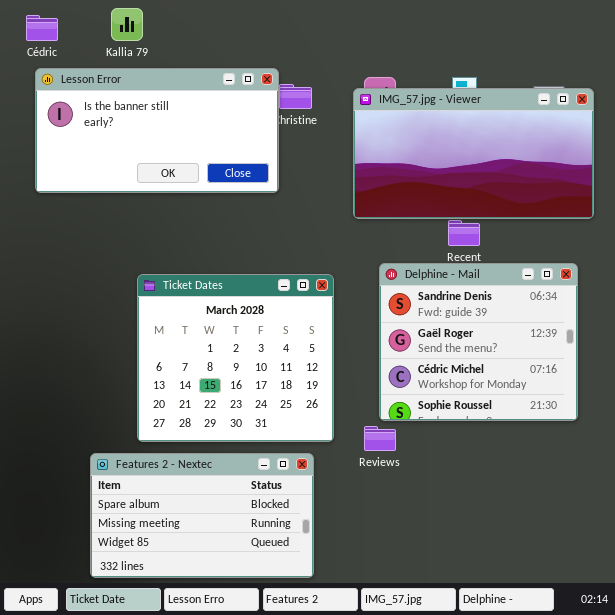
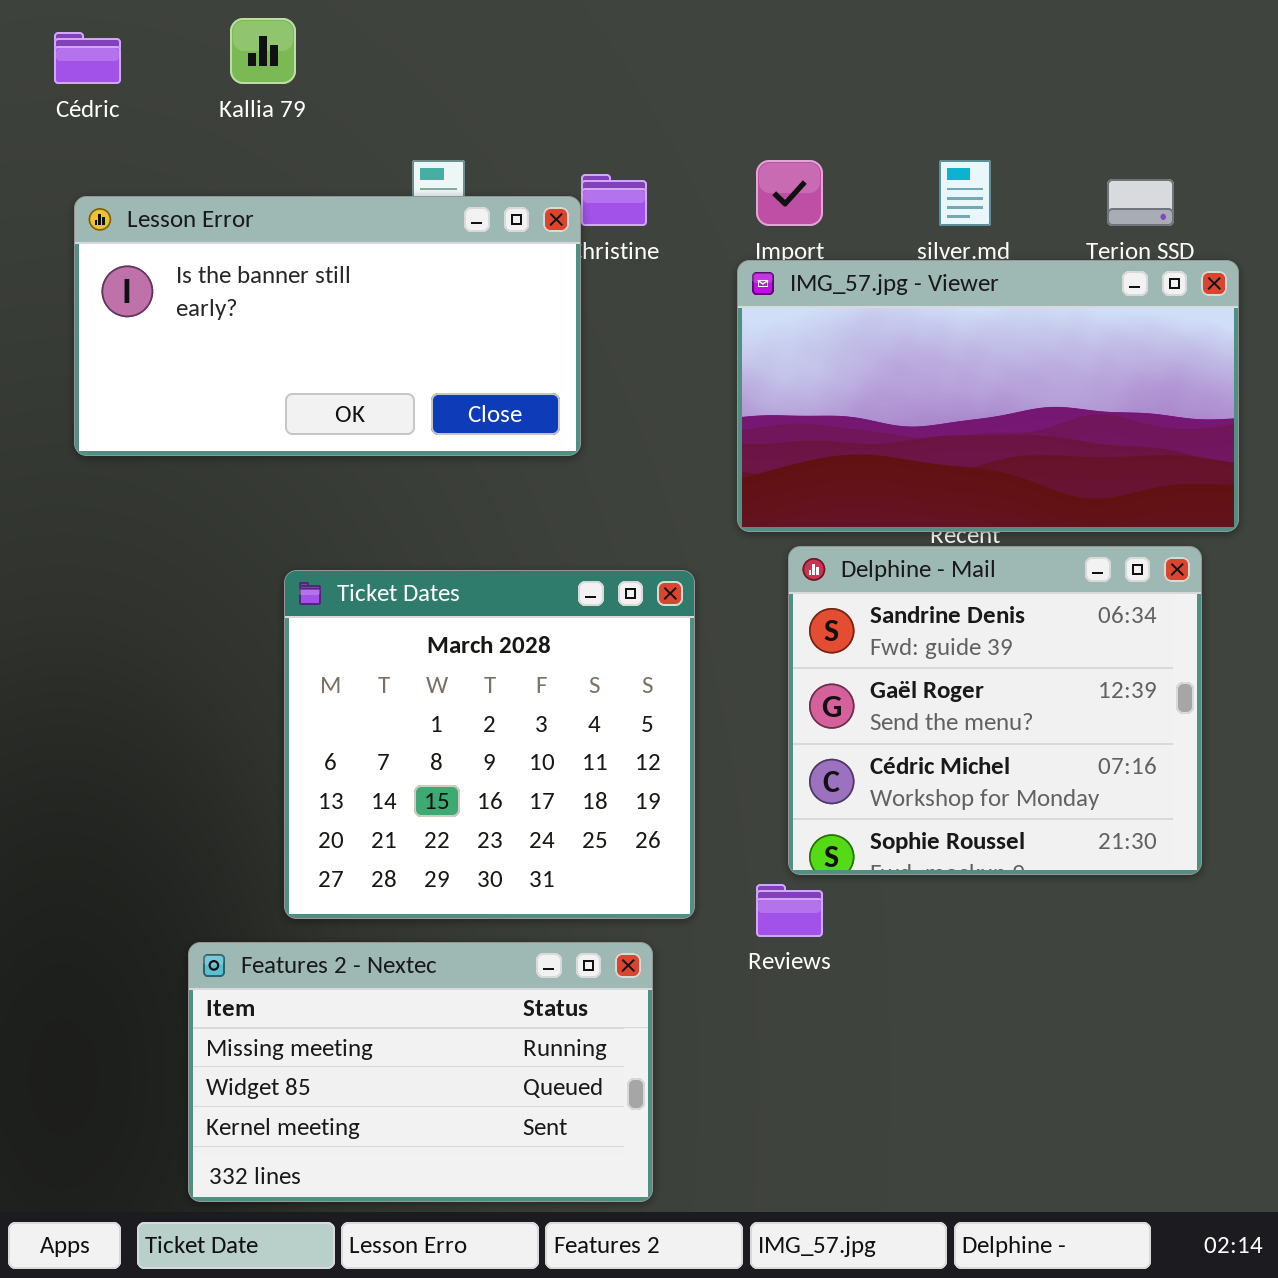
Lesson Error: [35,68,279,193] -> [74,196,581,456], moved
IMG_57.jpg - Viewer: [353,88,594,219] -> [737,260,1239,532], moved
Features 2 - Nextec: [90,453,314,578] -> [188,942,653,1202], scrolled down 1 row

